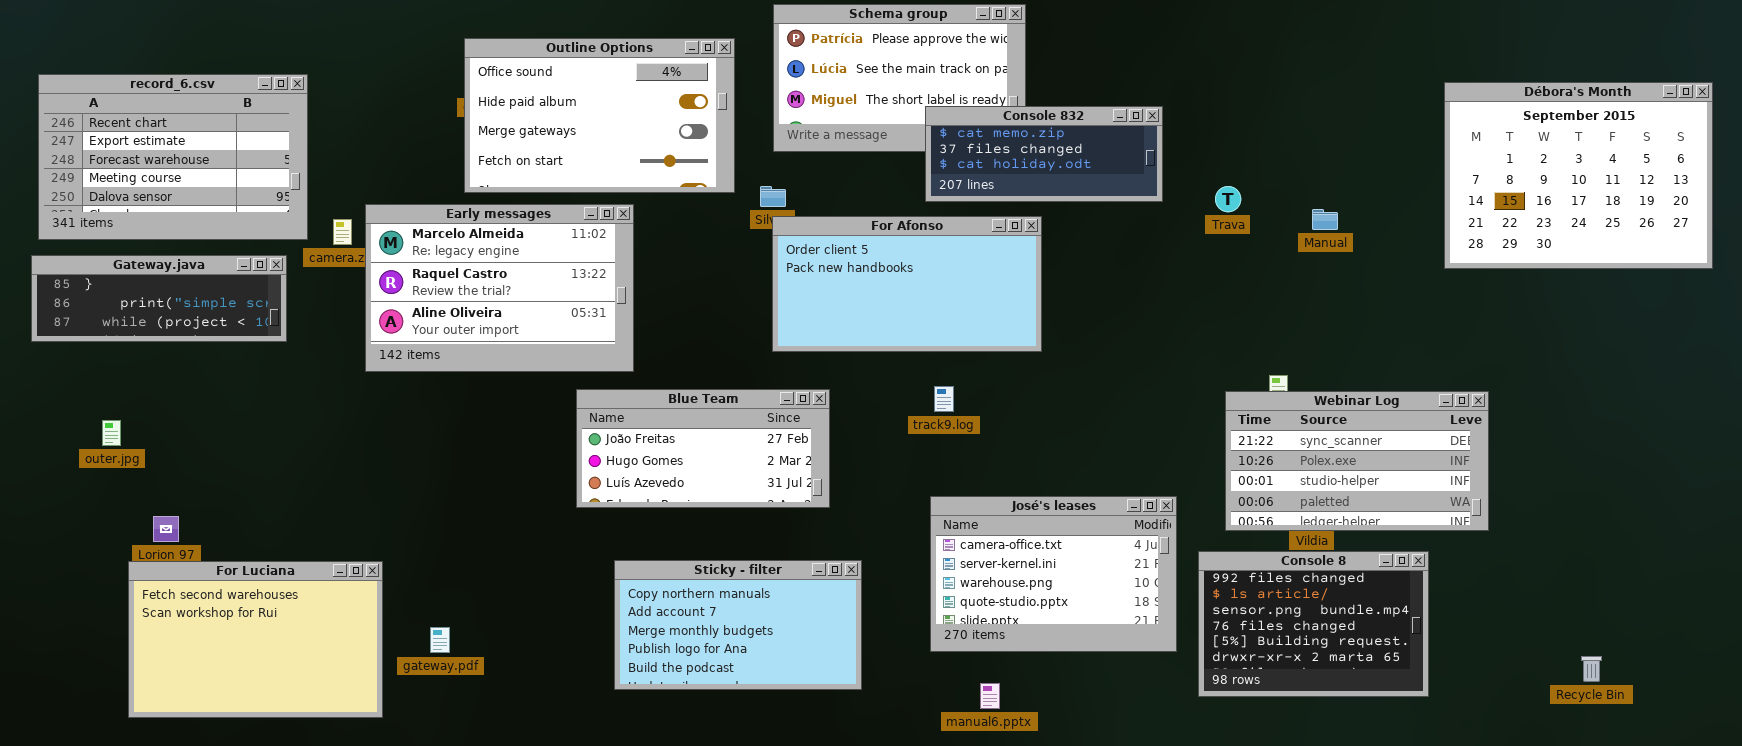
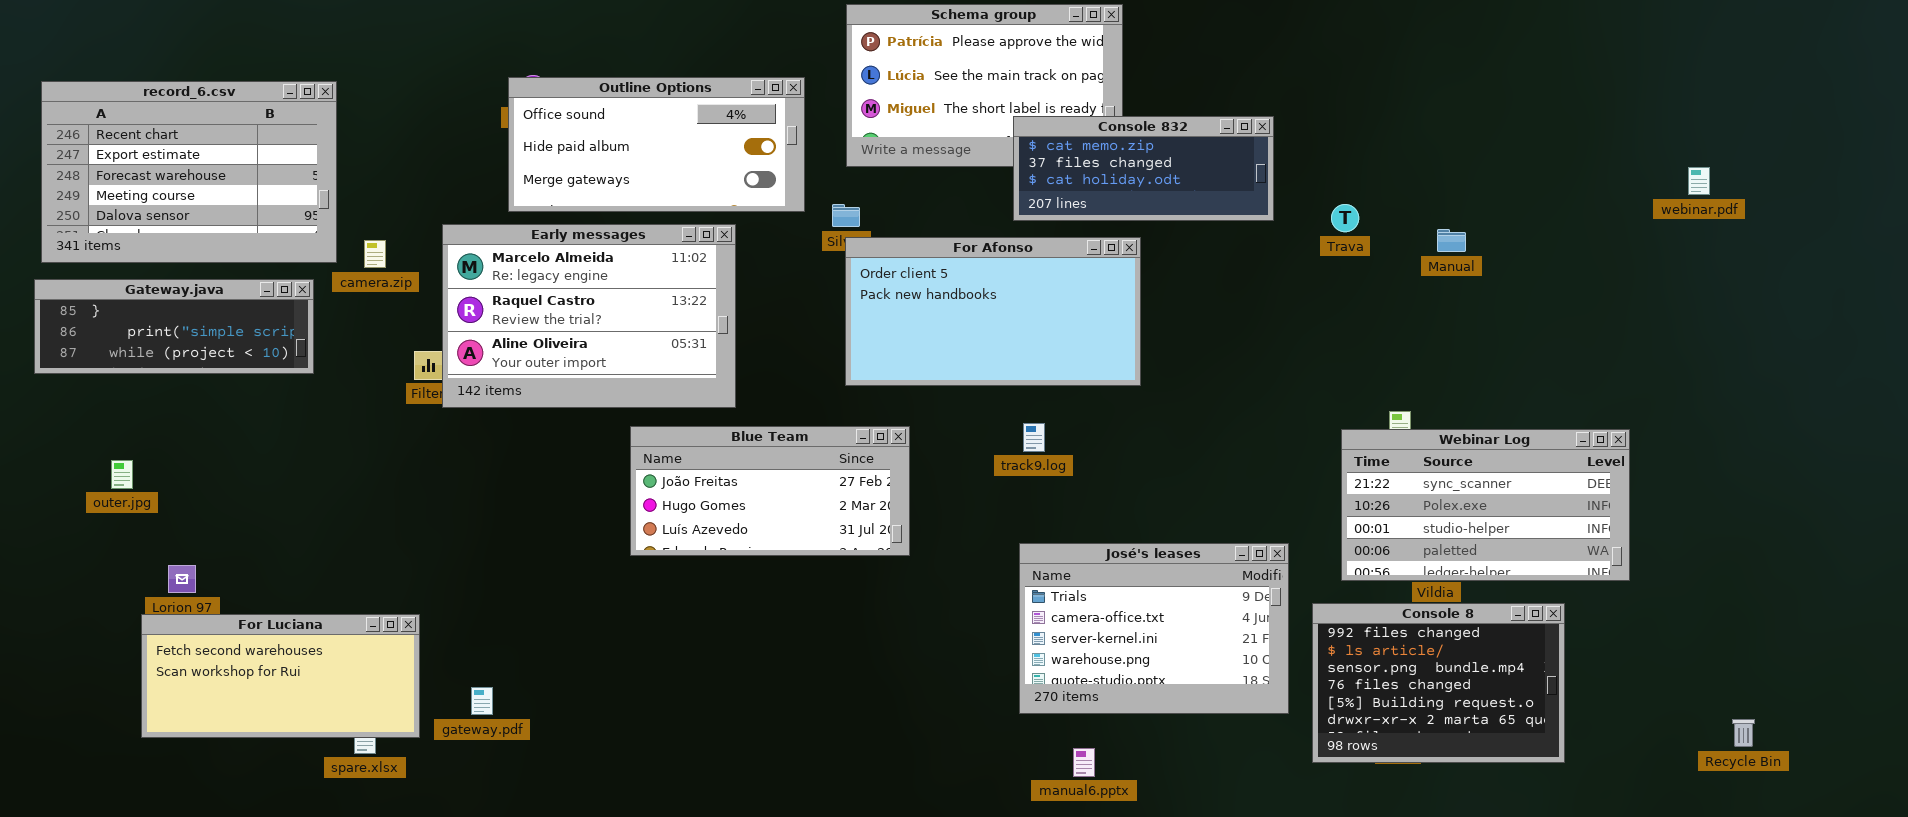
Outline Options: [464,38,735,193] -> [508,77,805,212], resized
Débora's Month: [1444,82,1713,269] -> none, closed
Early messages: [365,204,634,372] -> [442,224,736,408], moved
José's leases: [930,496,1177,652] -> [1019,543,1289,714], scrolled up 1 row
Sticky - filter: [614,560,862,690] -> none, closed
For Luciana: [128,561,383,718] -> [141,614,420,738], resized

